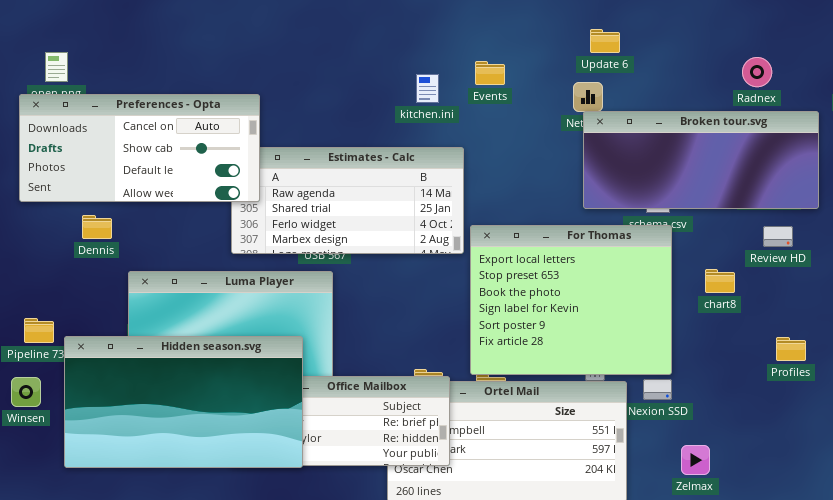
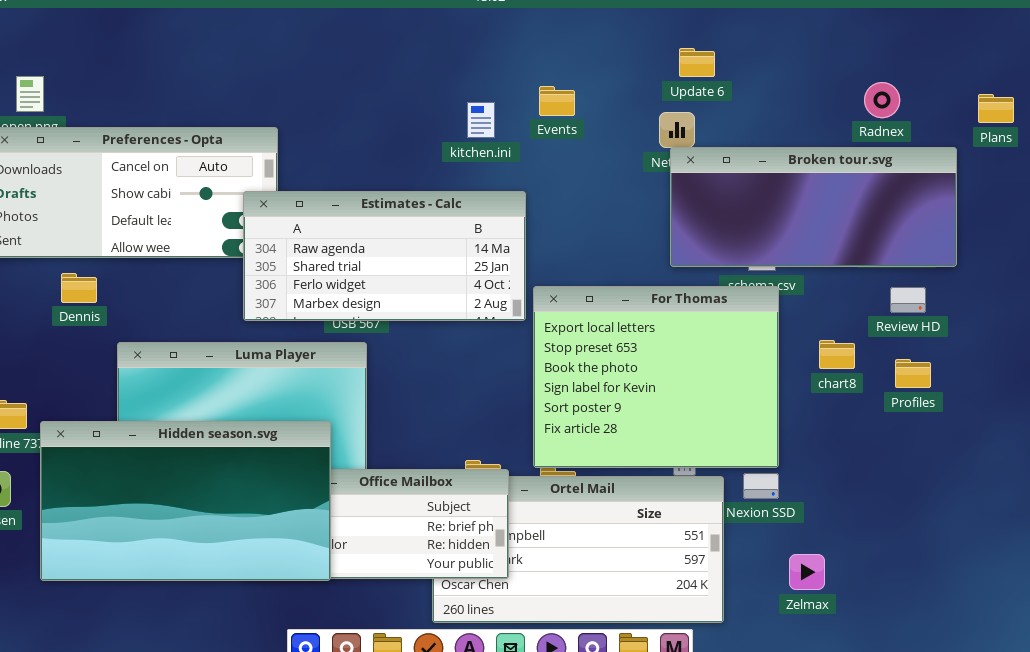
Estimates - Calc: [231,147,464,254] -> [243,191,526,321], raised
Profiles: [776,337,806,361] -> [895,359,931,388], moved

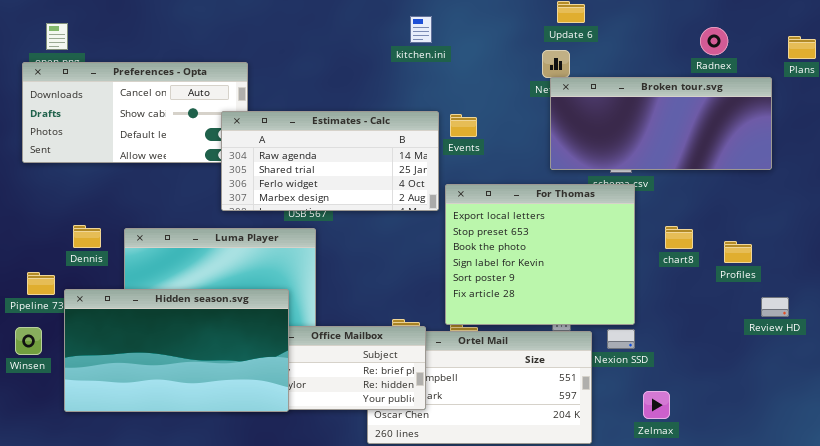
Events: [539,86,575,116] -> [450,114,477,137], moved
kitchen.ini: [467,102,495,138] -> [410,16,432,43], moved
Dennis: [61,273,97,303] -> [73,225,101,248], moved
Review HD: [890,287,926,313] -> [761,297,789,317], moved

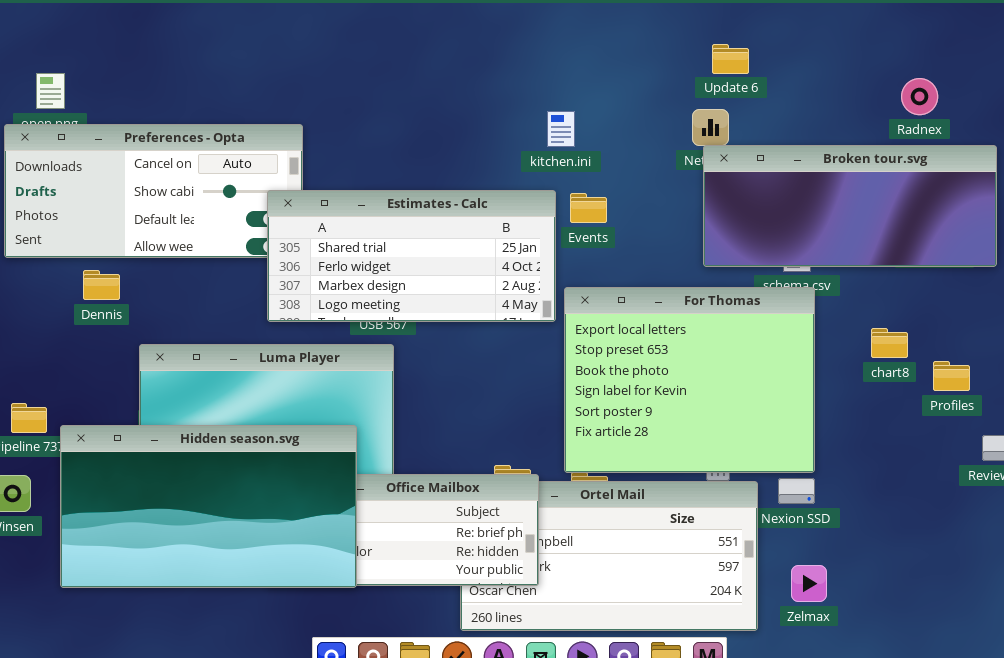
kitchen.ini: [410,16,432,43] -> [547,111,575,147], moved
Estimates - Calc: [221,111,439,211] -> [267,190,556,322], scrolled down 1 row
Dennis: [73,225,101,248] -> [83,270,120,300], moved
chart8: [665,226,693,249] -> [871,328,908,358], moved
Zelmax: [643,391,670,419] -> [791,565,827,602], moved

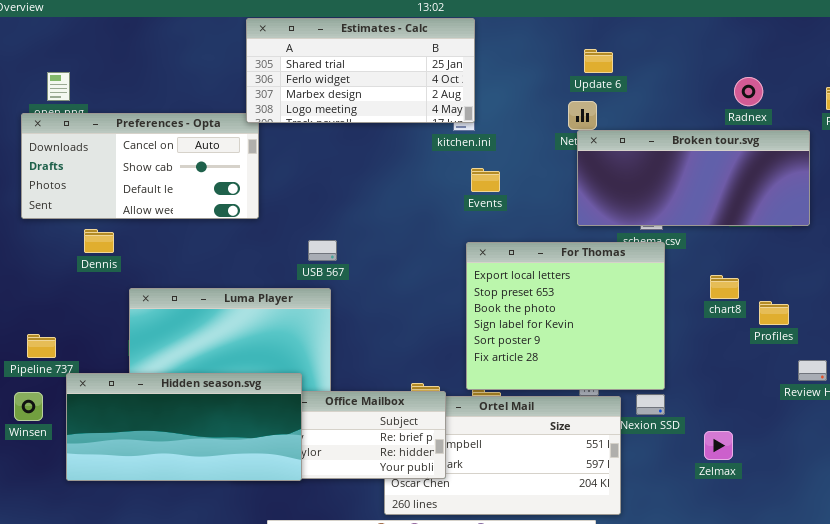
Estimates - Calc: [267,190,556,322] -> [246,18,475,123], moved
Hidden season.svg: [60,425,357,588] -> [66,373,302,481], resized
Zelmax: [791,565,827,602] -> [704,431,733,460], moved

